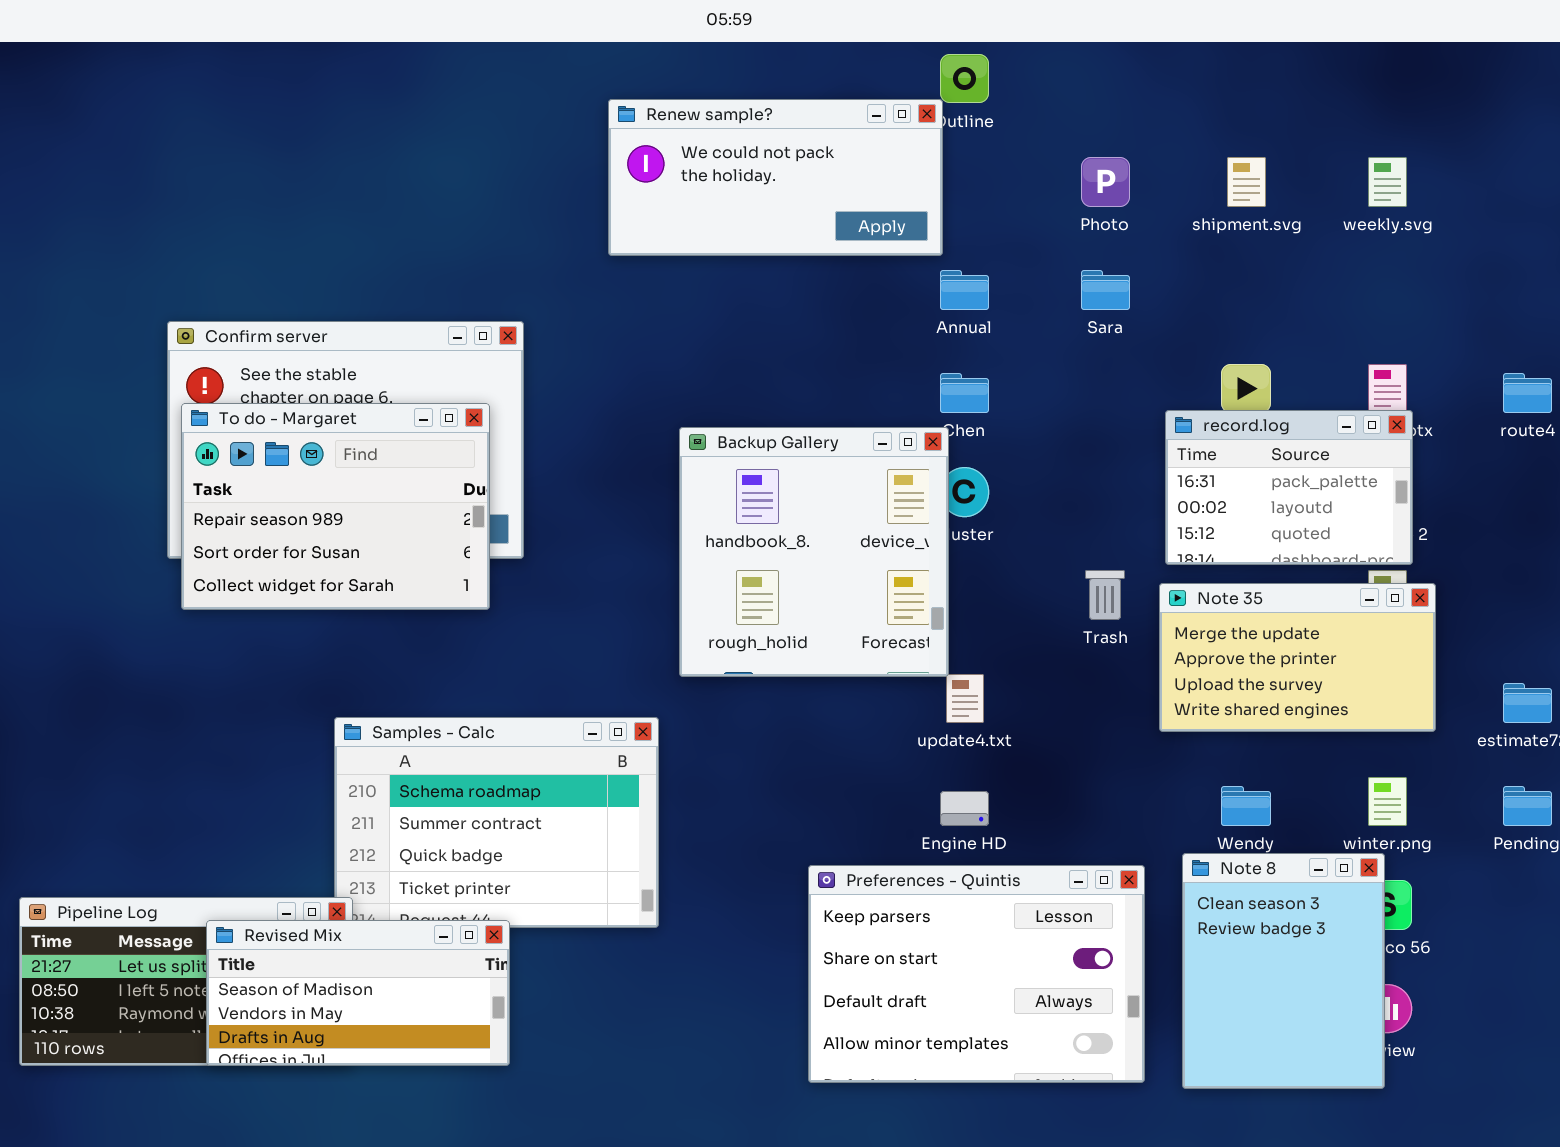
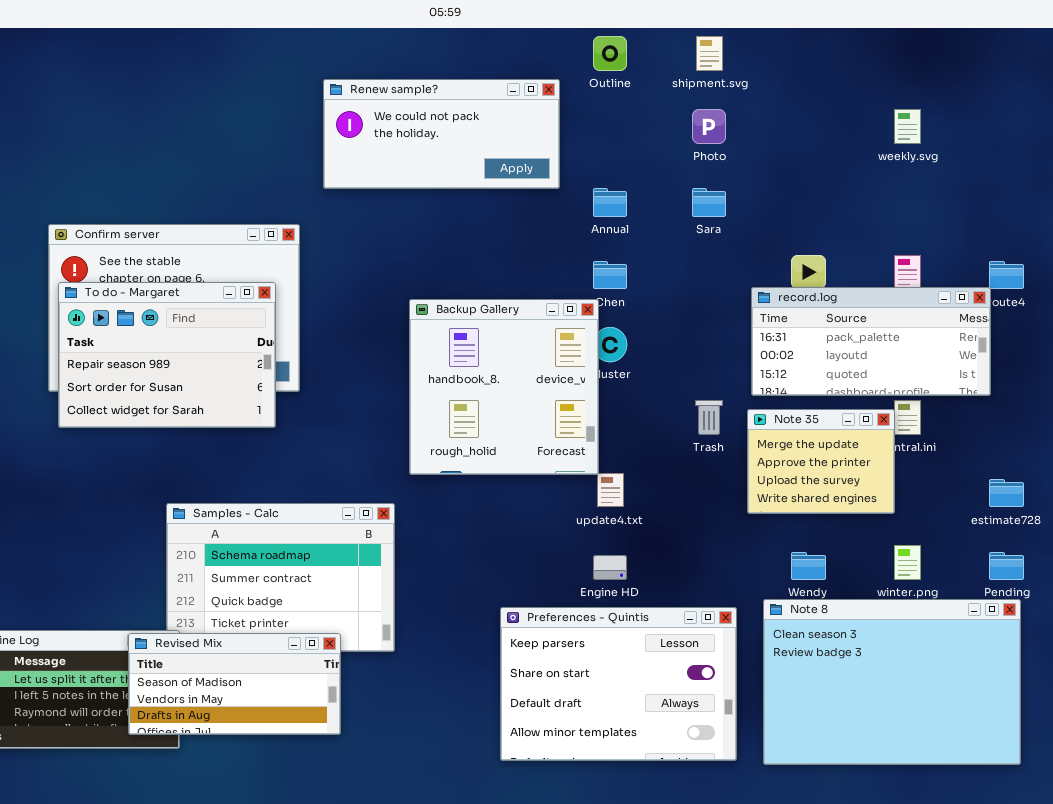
Renew sample?: [608,99,943,256] -> [323,79,560,189], moved
shipment.svg: [1227,157,1266,207] -> [696,36,723,71], moved
record.log: [1165,410,1413,565] -> [751,287,991,396], resized
Note 35: [1159,583,1436,732] -> [747,409,895,514], resized
Note 8: [1182,853,1385,1089] -> [763,599,1021,765], resized
Revised Mix: [206,920,510,1066] -> [128,633,341,735], moved

